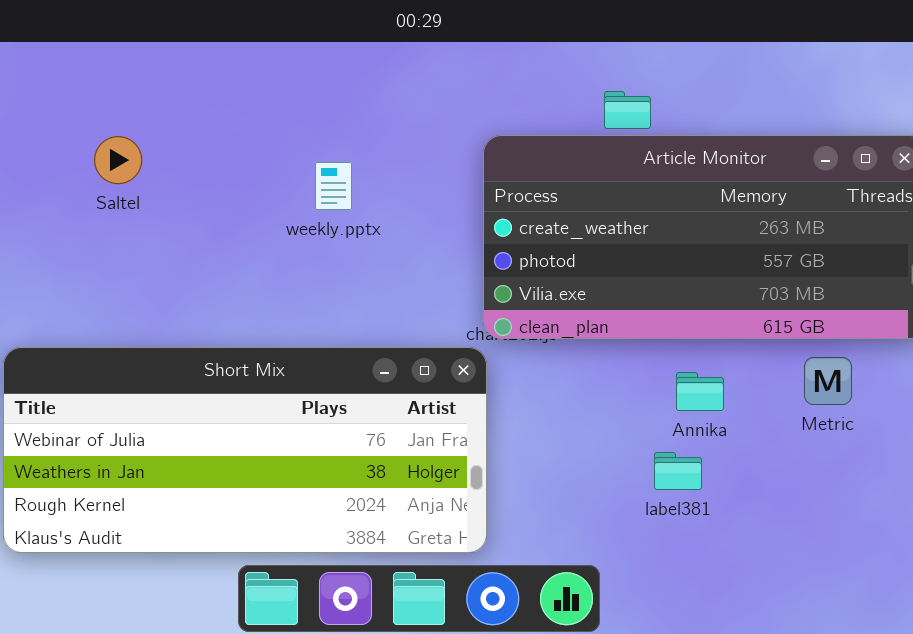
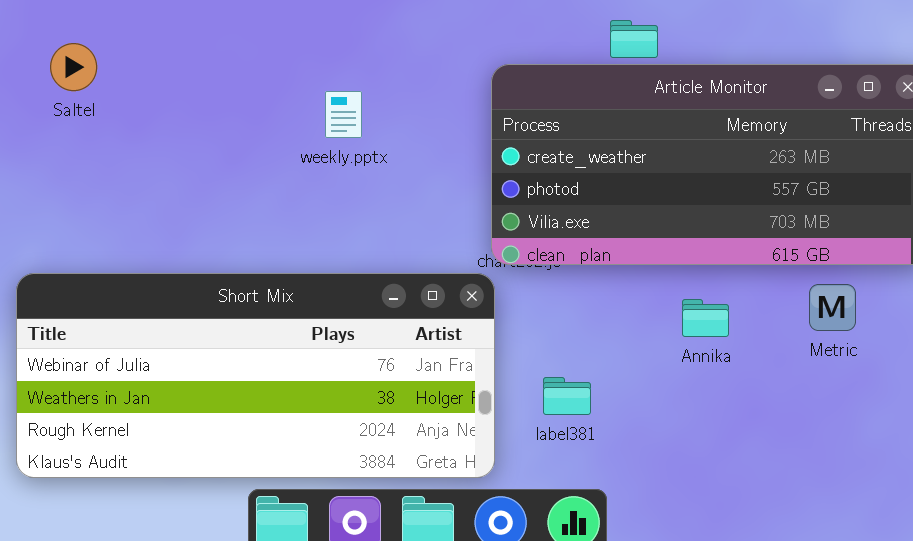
Saltel: [94,136,142,184] -> [50,43,97,91], moved
label381: [654,452,702,490] -> [543,377,591,415], moved

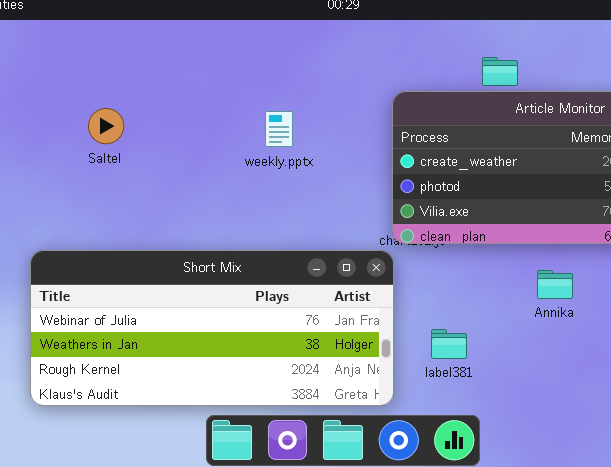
Saltel: [50,43,97,91] -> [88,108,124,144], moved

